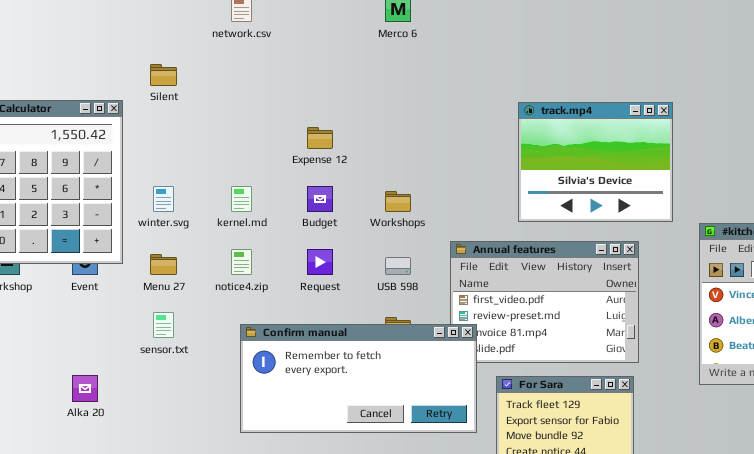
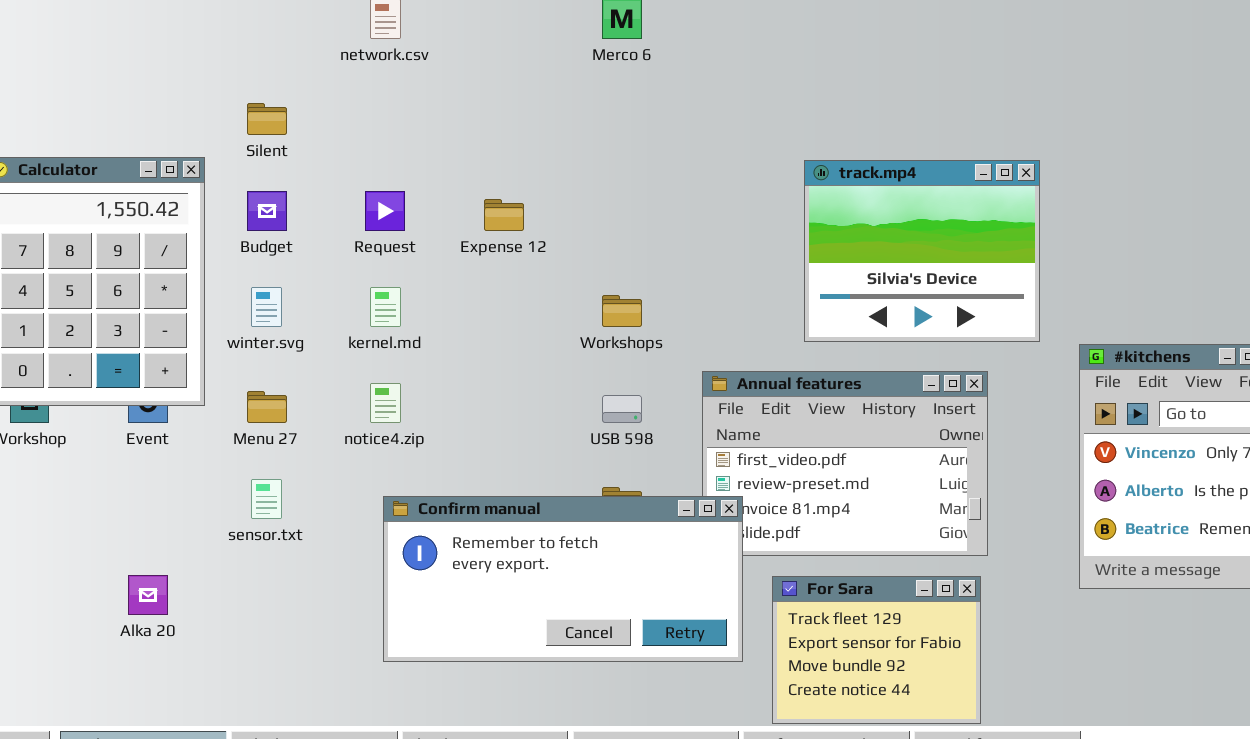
Budget: [307,186,333,212] -> [247,191,287,231], moved
Request: [307,249,333,275] -> [365,191,405,231], moved

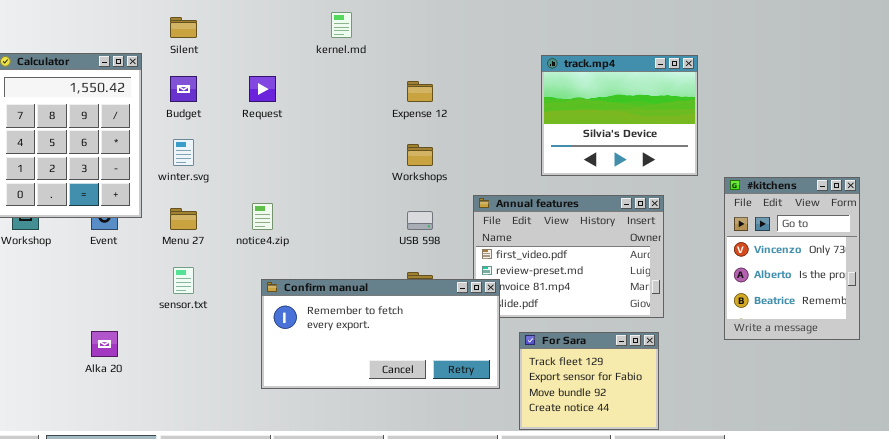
Expense 12: [484,199,524,231] -> [407,81,433,102], moved
kernel.md: [370,287,401,327] -> [331,12,352,38], moved

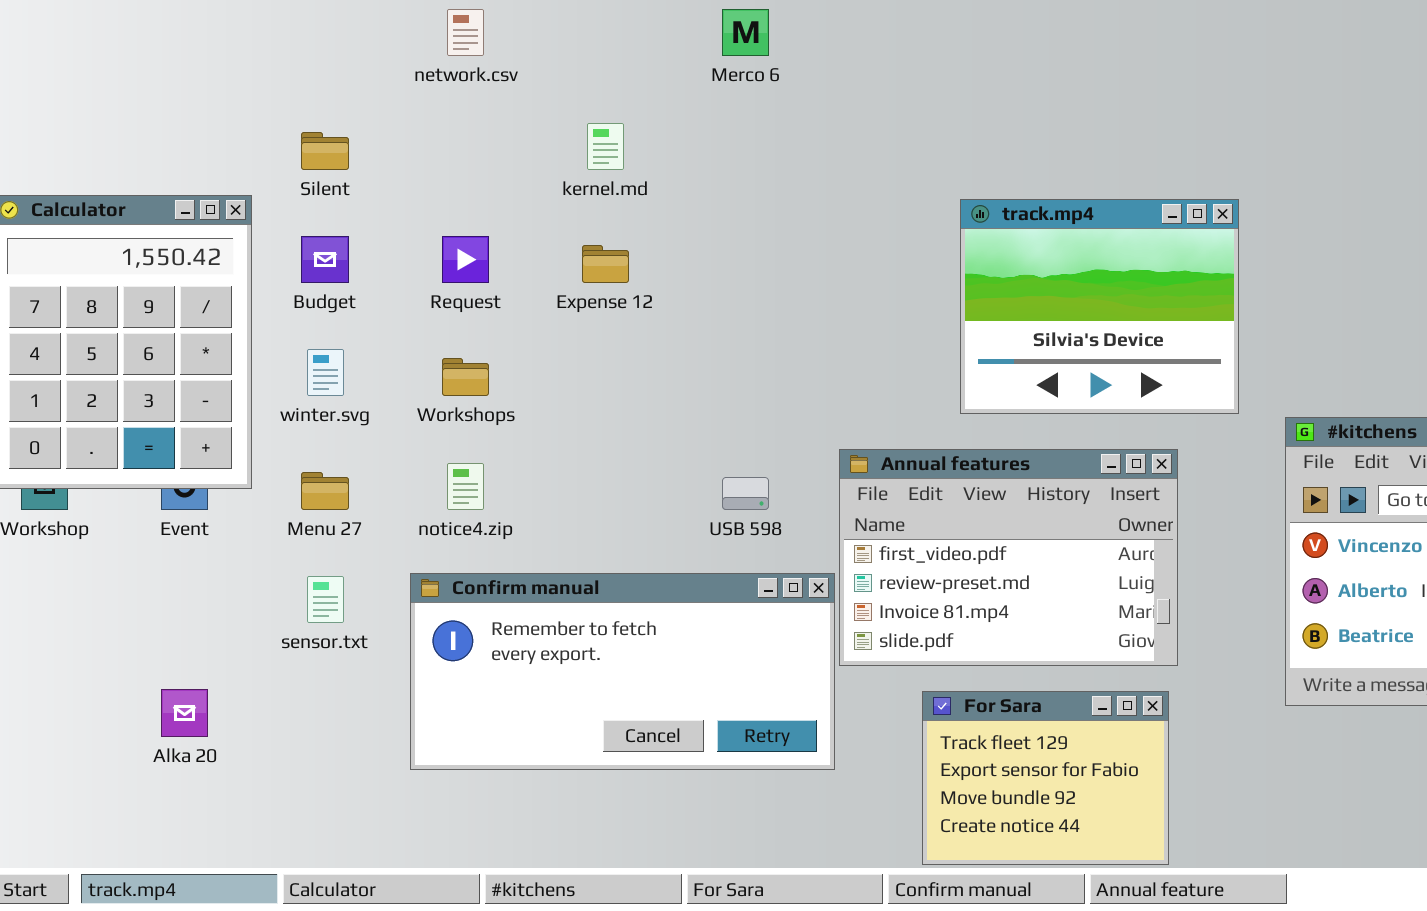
Expense 12: [407,81,433,102] -> [582,245,629,283], moved
Workshops: [407,144,433,166] -> [442,358,489,396], moved
Confirm manual: [261,279,500,389] -> [410,573,835,770], moved

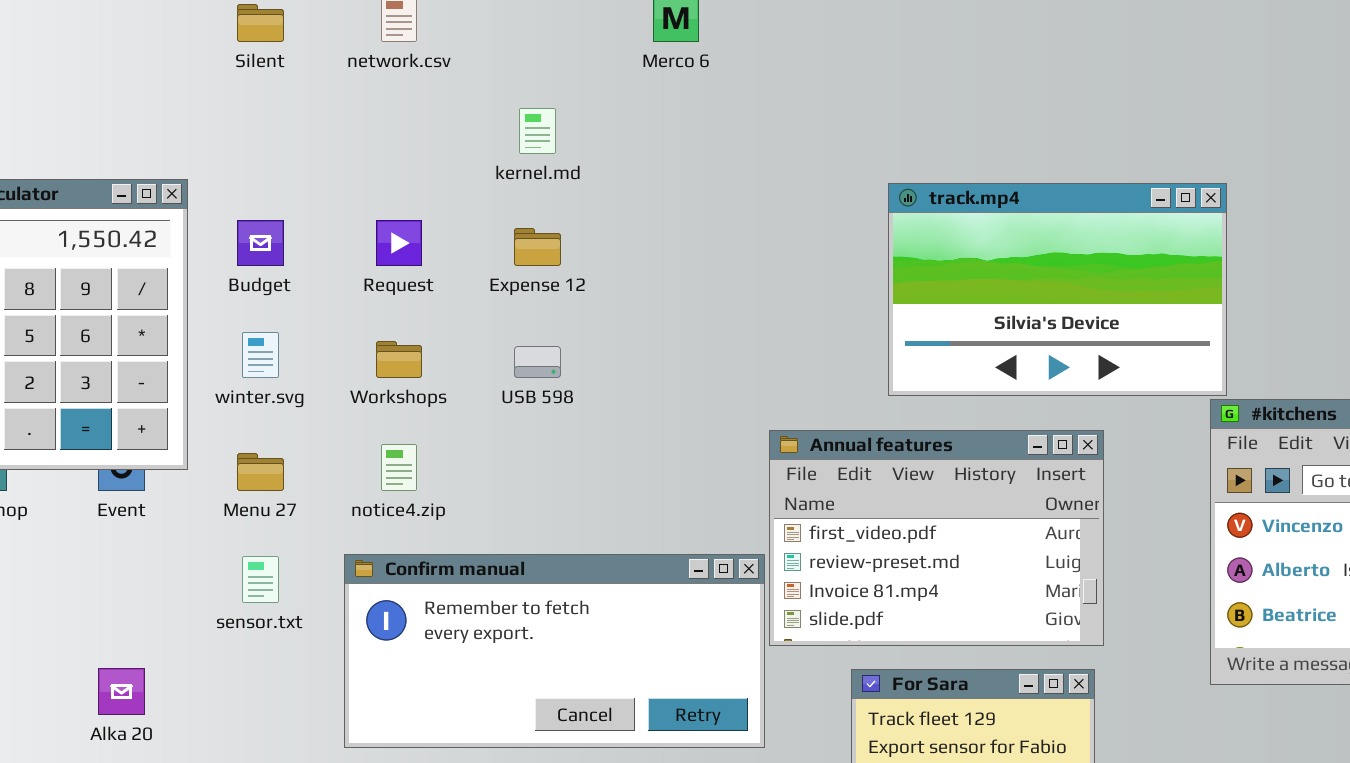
Silent: [301,132,349,170] -> [237,4,284,42], moved
track.mp4: [960,199,1239,414] -> [888,183,1227,396], resized
USB 598: [722,477,769,510] -> [514,346,561,378], moved

